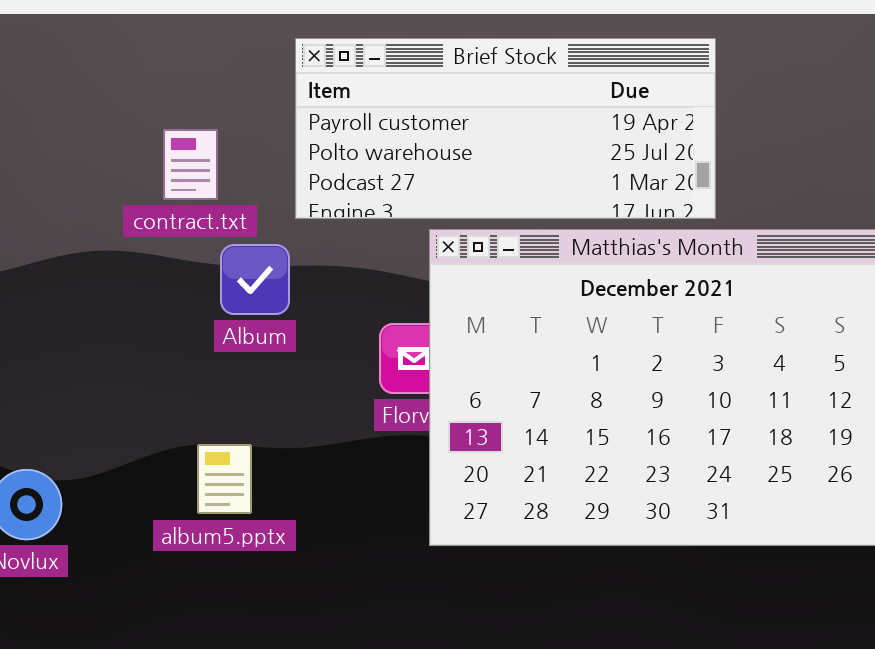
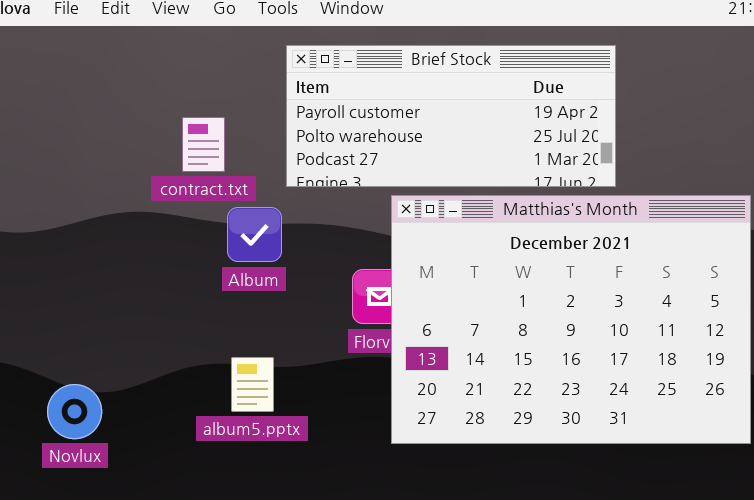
album5.pptx: [197,444,252,514] -> [231,357,274,412], moved

